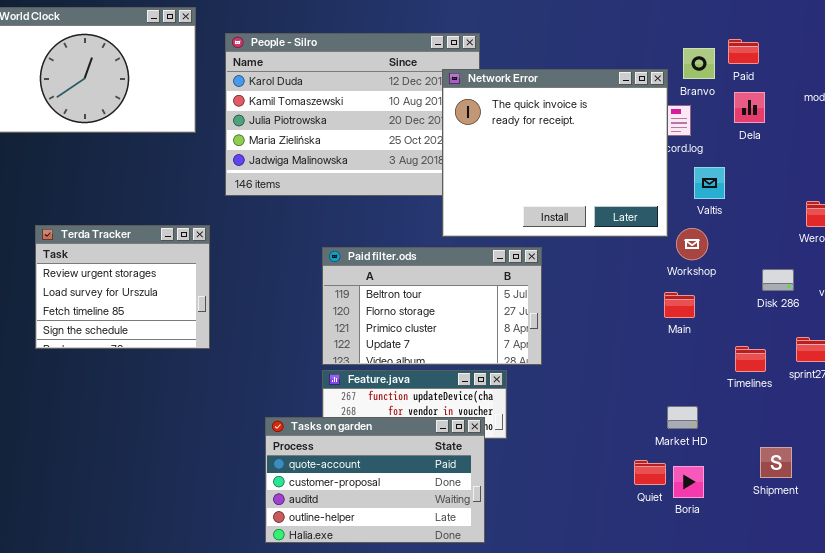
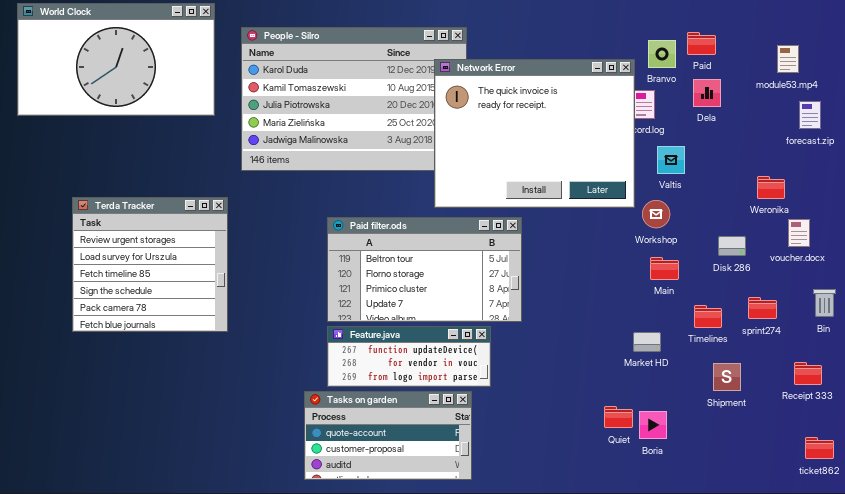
Terda Tracker: [35,225,210,349] -> [72,197,228,332], resized
Main: [664,292,695,318] -> [650,257,679,280], moved
Market HD: [667,406,698,429] -> [633,332,661,352], moved
Tasks on garden: [265,417,485,543] -> [304,391,472,480], resized
Shipment: [760,447,792,478] -> [713,363,741,391], moved

